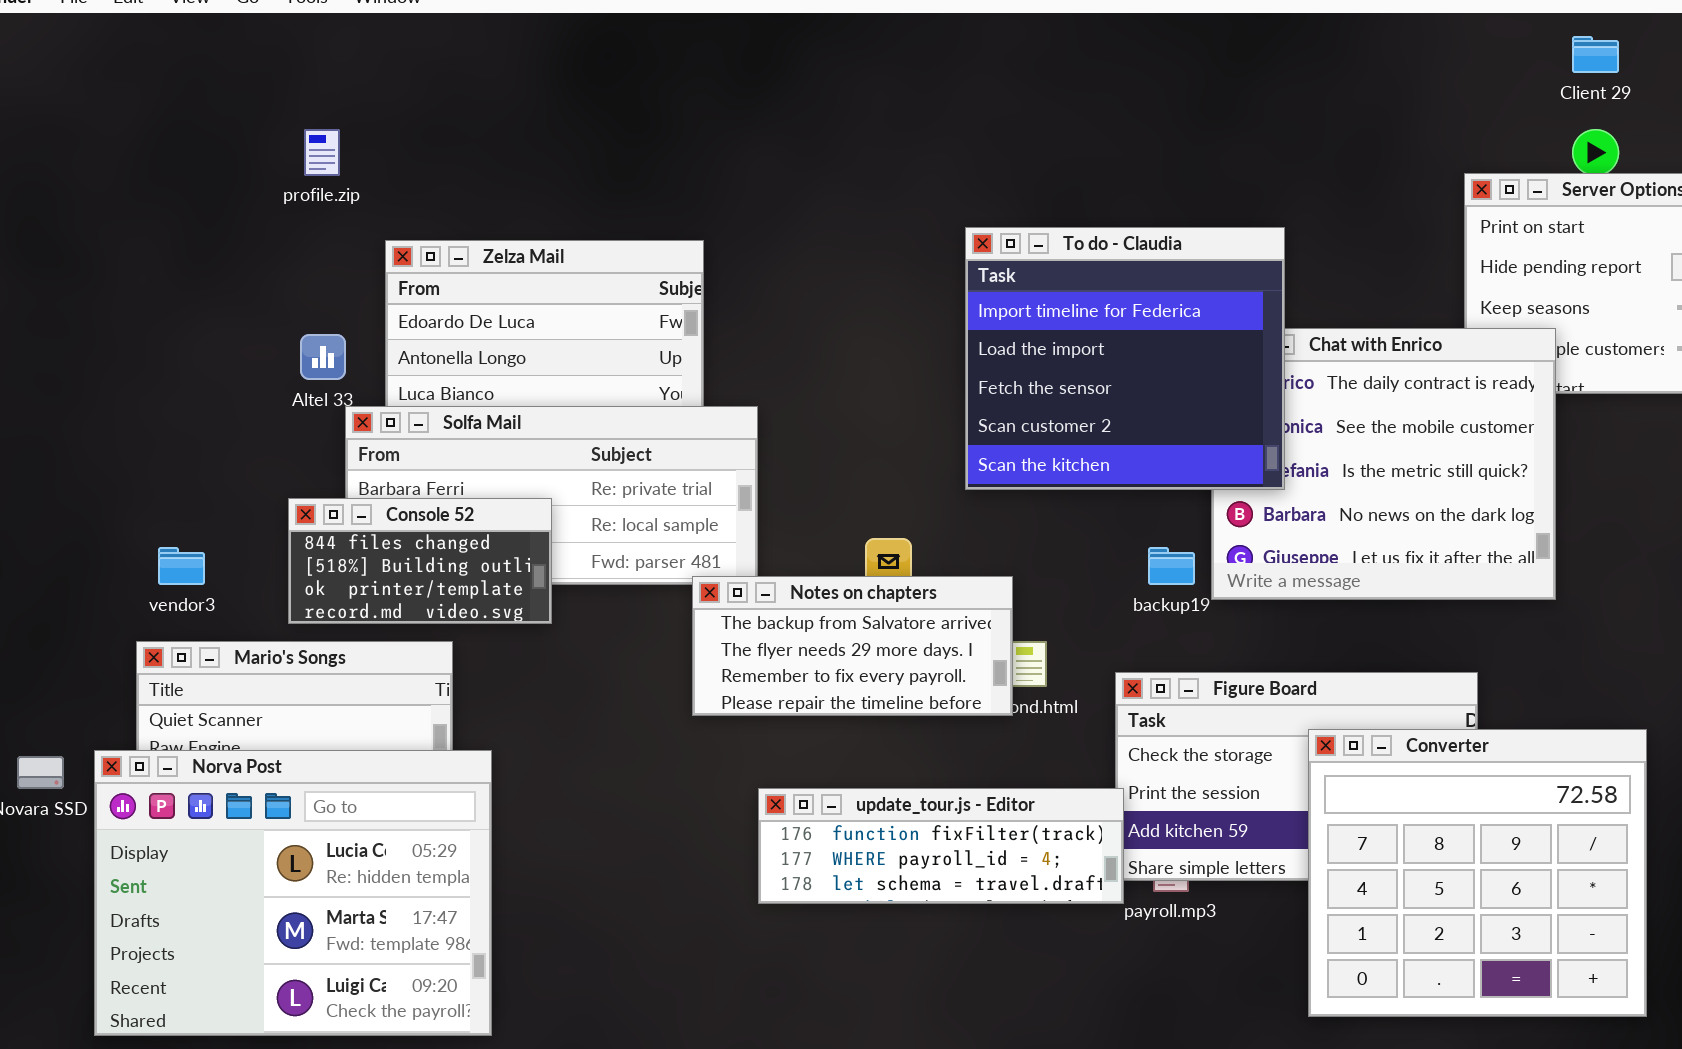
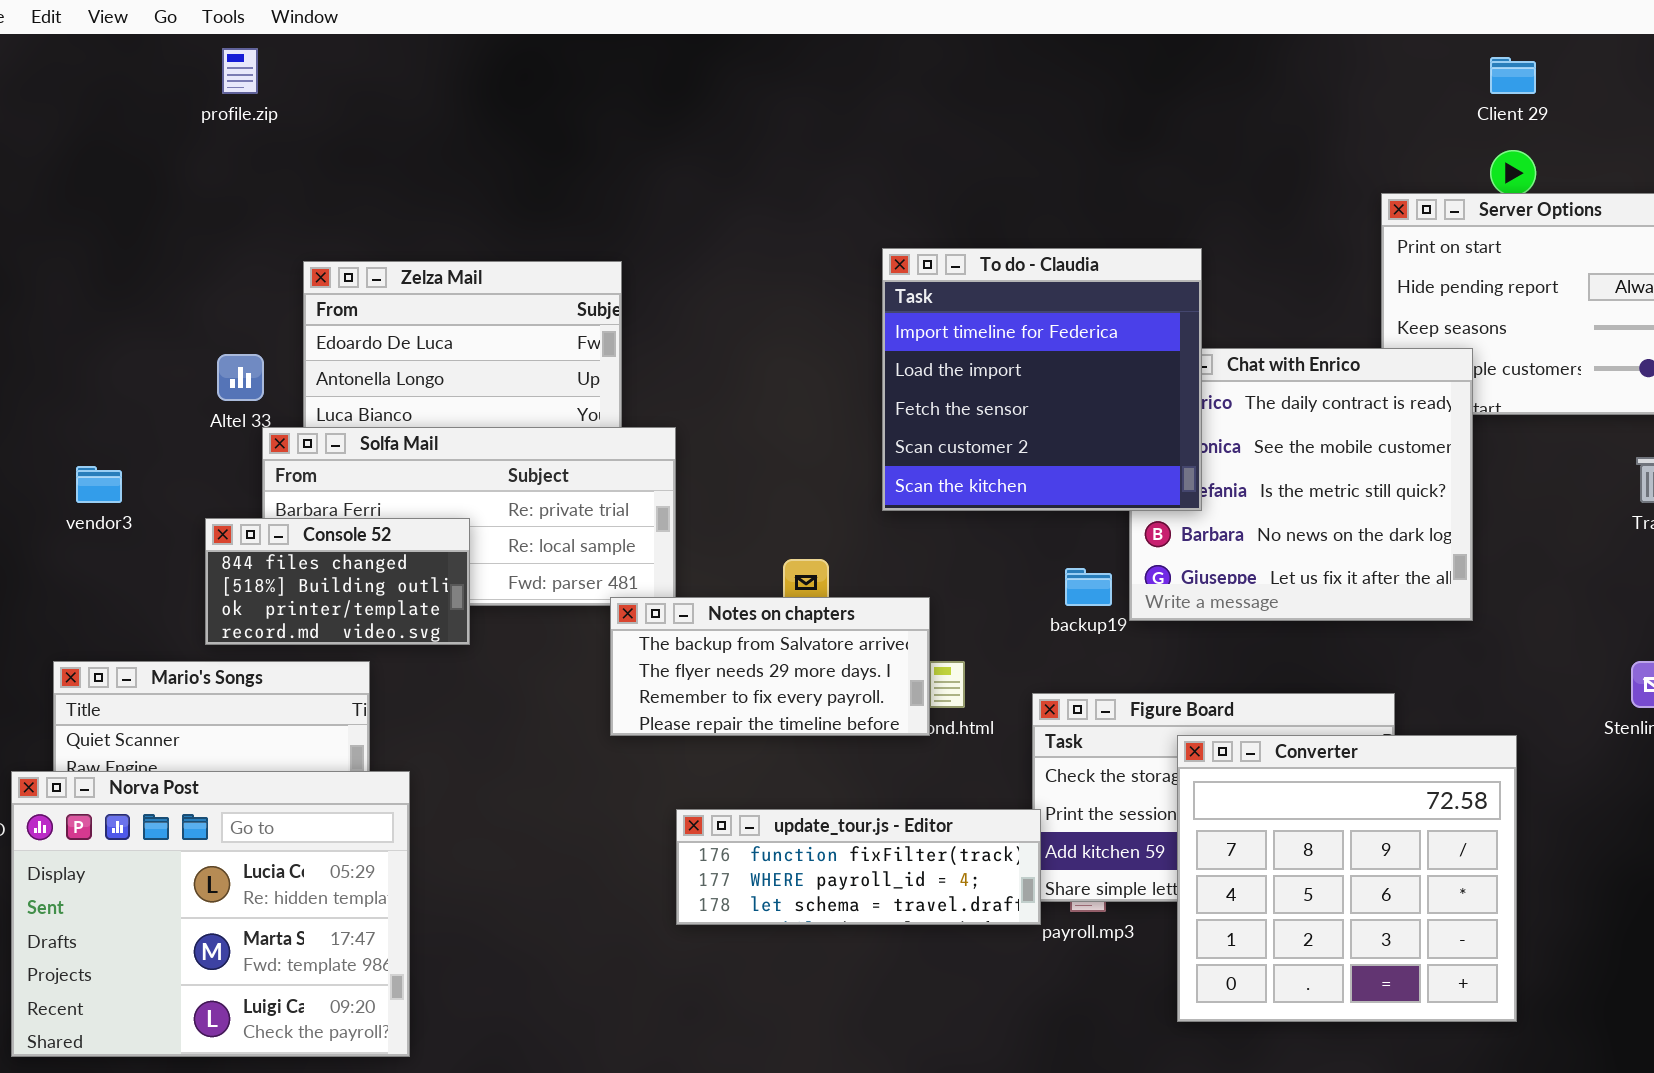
profile.zip: [304,129,340,176] -> [222,48,258,94], moved
vendor3: [158,547,205,585] -> [76,466,122,503], moved
Converter: [1308,729,1647,1017] -> [1177,735,1517,1022], moved

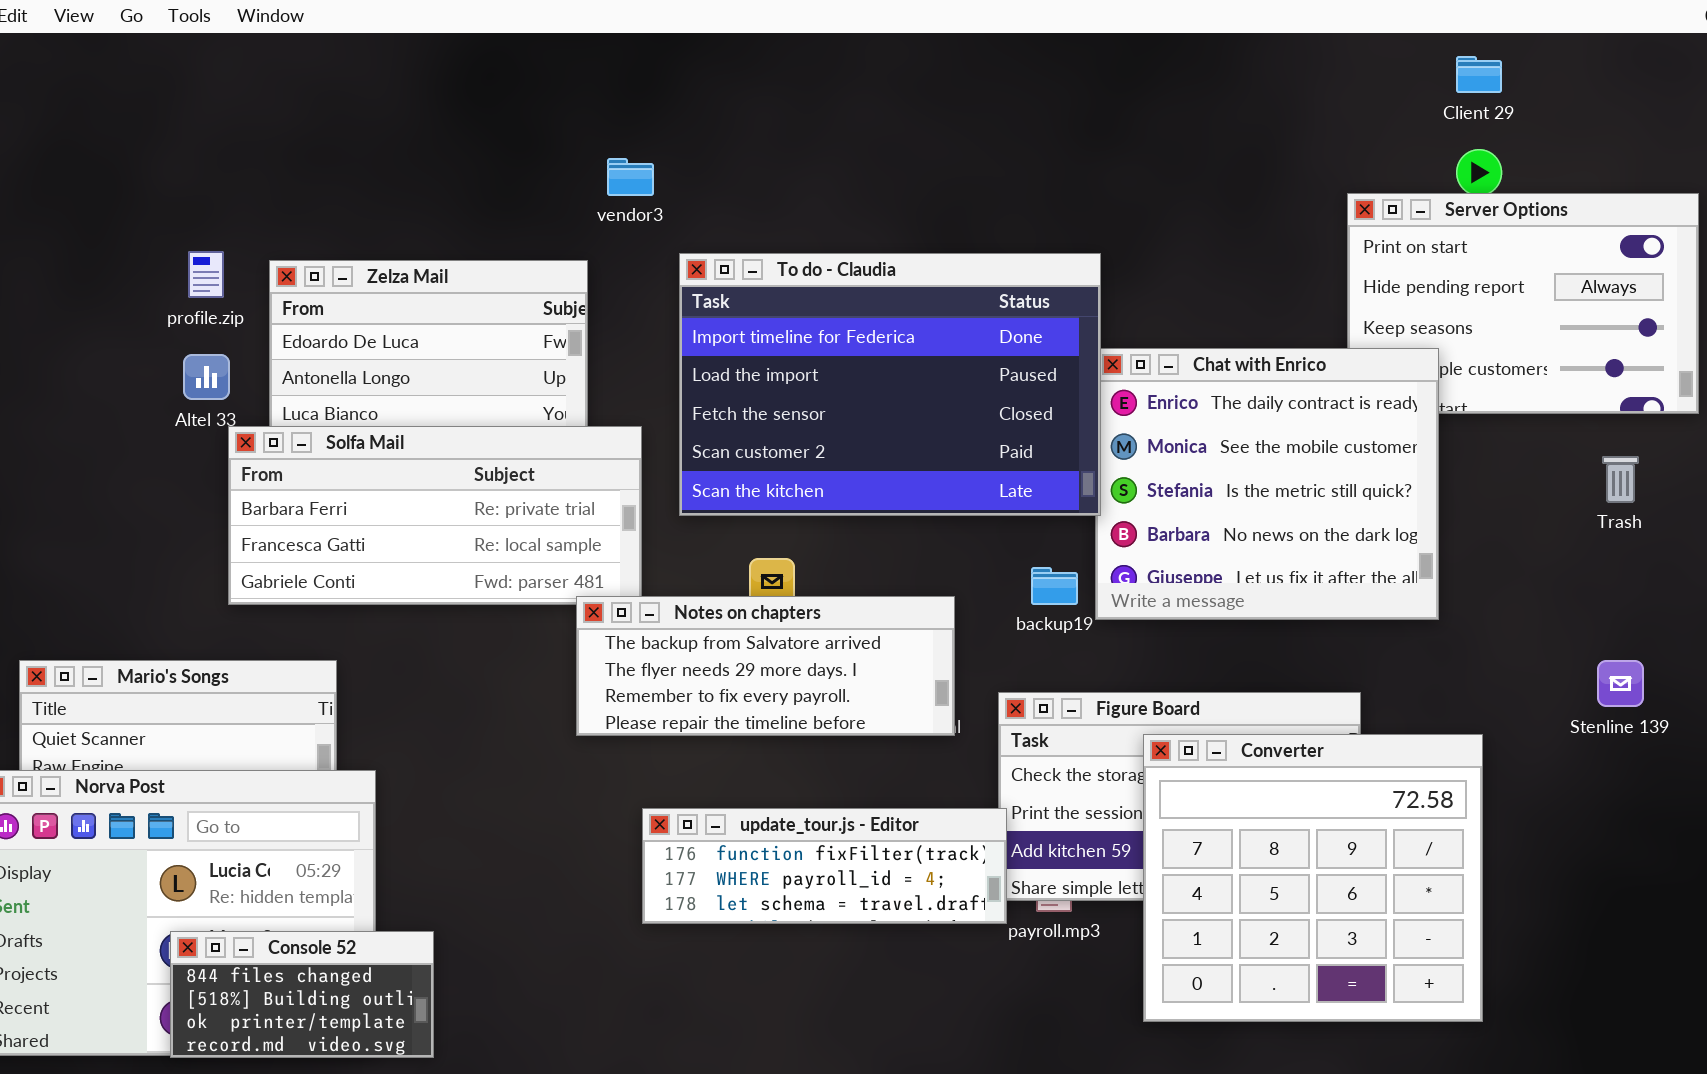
profile.zip: [222,48,258,94] -> [188,251,224,298], moved
To do - Claudia: [882,248,1202,511] -> [679,253,1101,516], moved, resized
vendor3: [76,466,122,503] -> [607,158,654,196], moved
Console 52: [205,518,470,645] -> [170,931,434,1058], moved
Notes on chapters: [610,597,930,736] -> [576,596,955,736], resized

